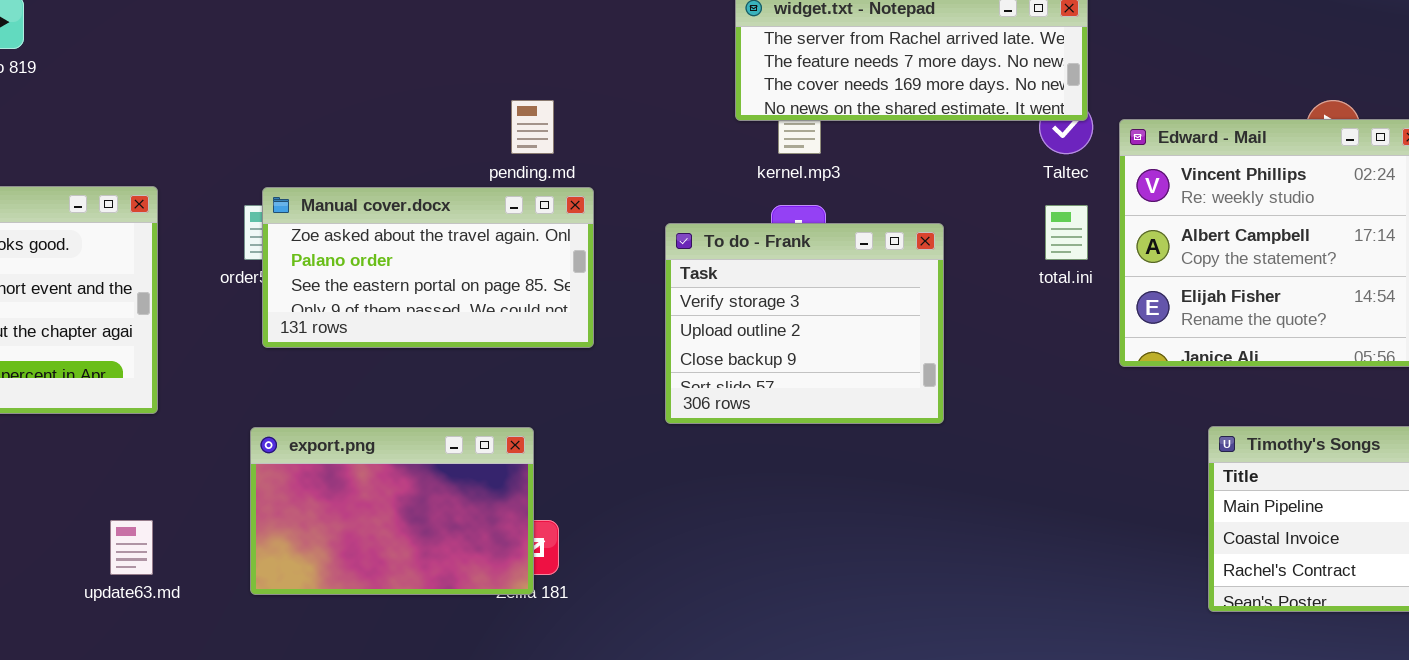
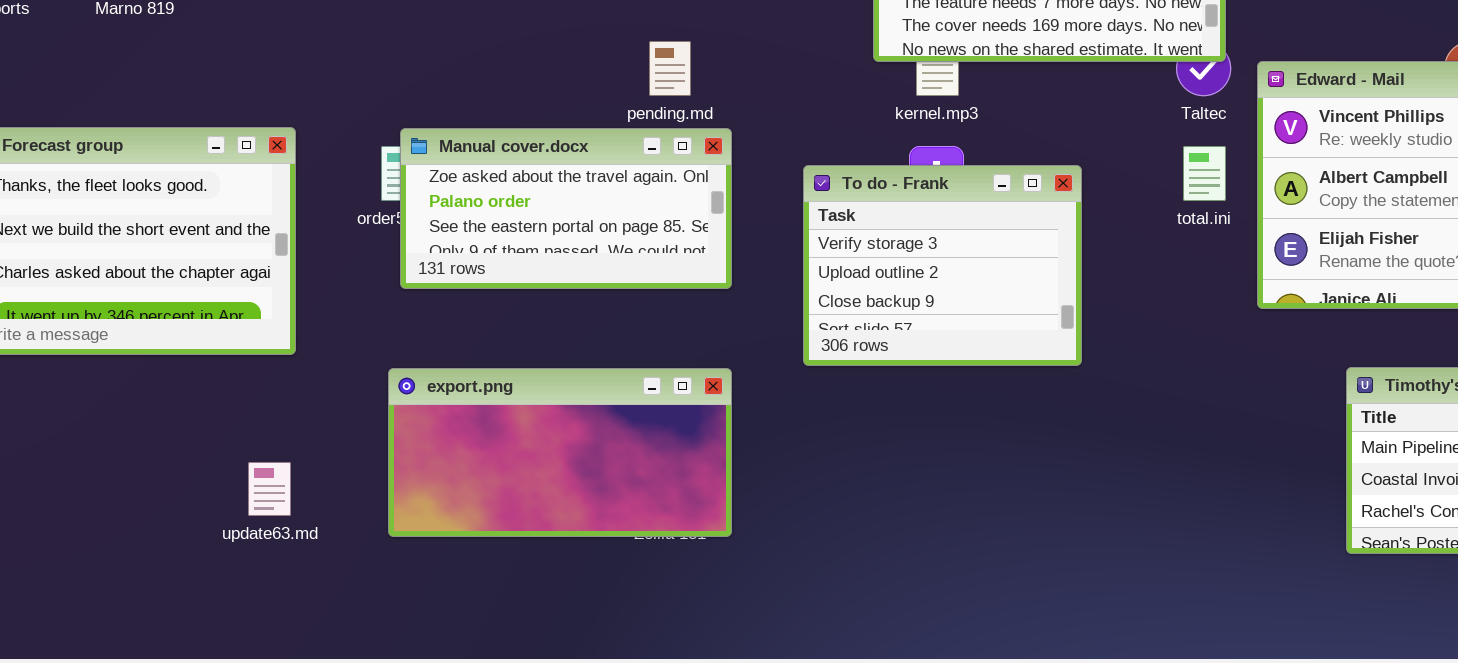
export.png: [250,427,534,595] -> [388,368,732,537], resized

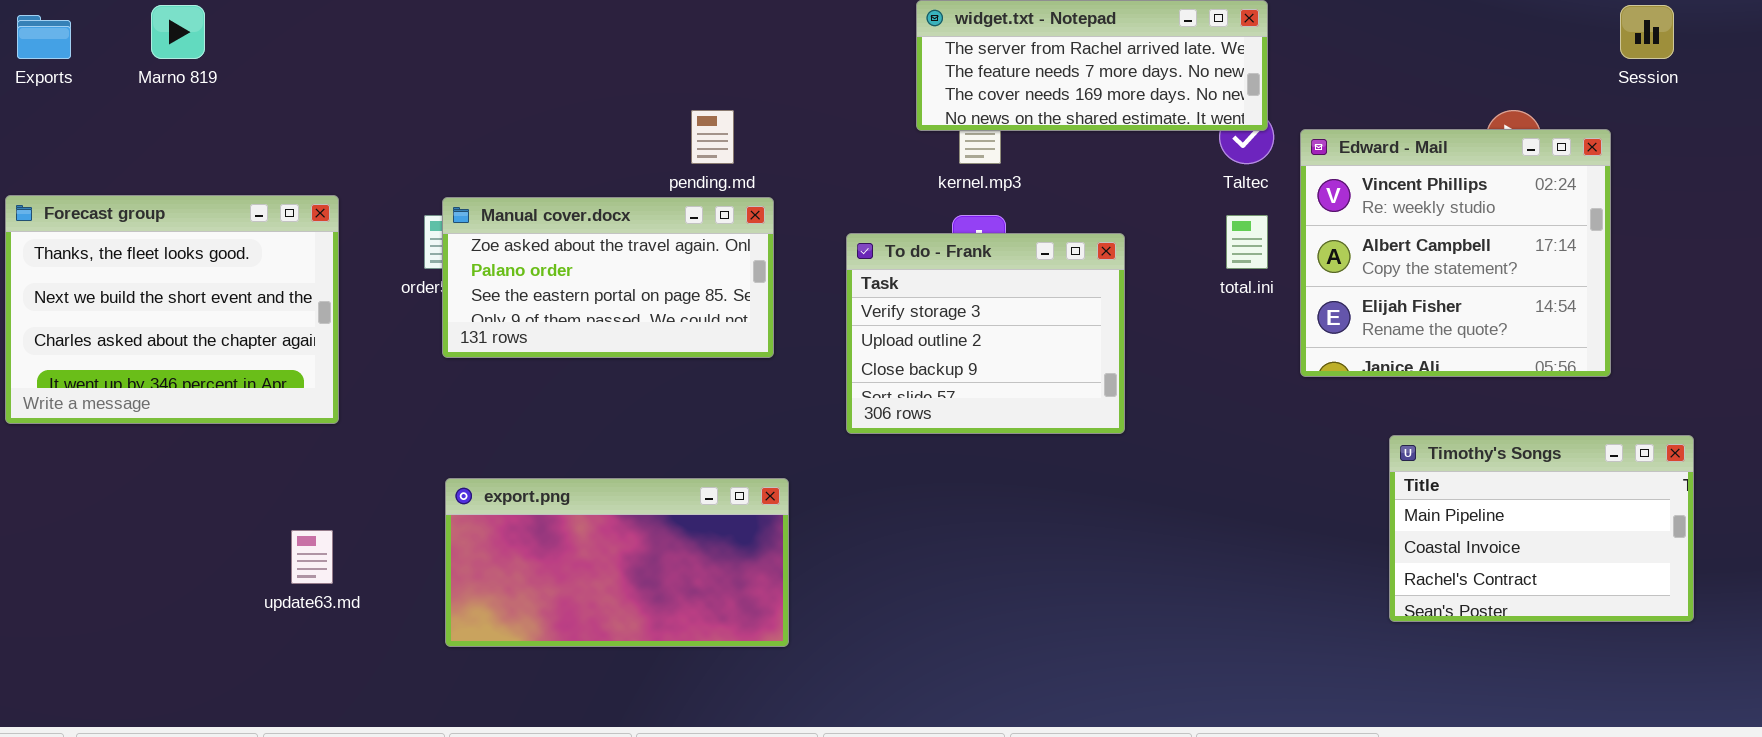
export.png: [388,368,732,537] -> [445,478,789,647], moved

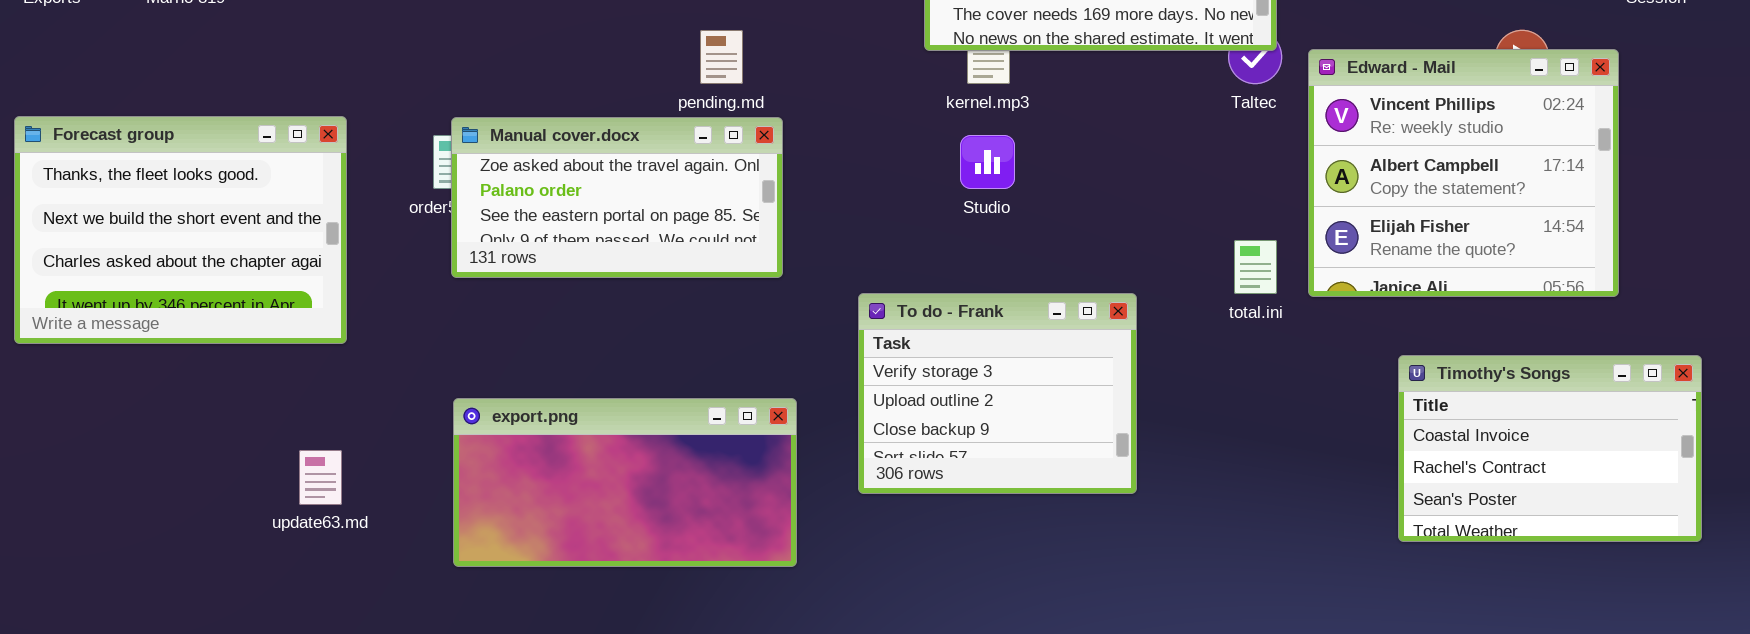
total.ini: [1226,215,1268,269] -> [1234,240,1277,294], moved
To do - Frank: [846,233,1125,434] -> [858,293,1137,494], moved
Timothy's Songs: [1389,435,1694,622] -> [1398,355,1702,542], scrolled down 1 row

